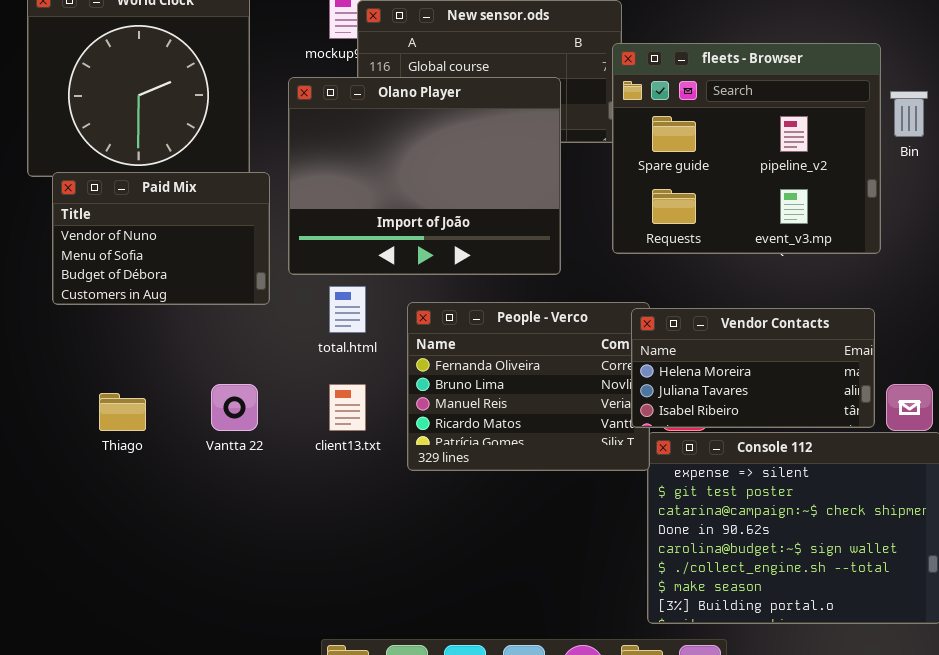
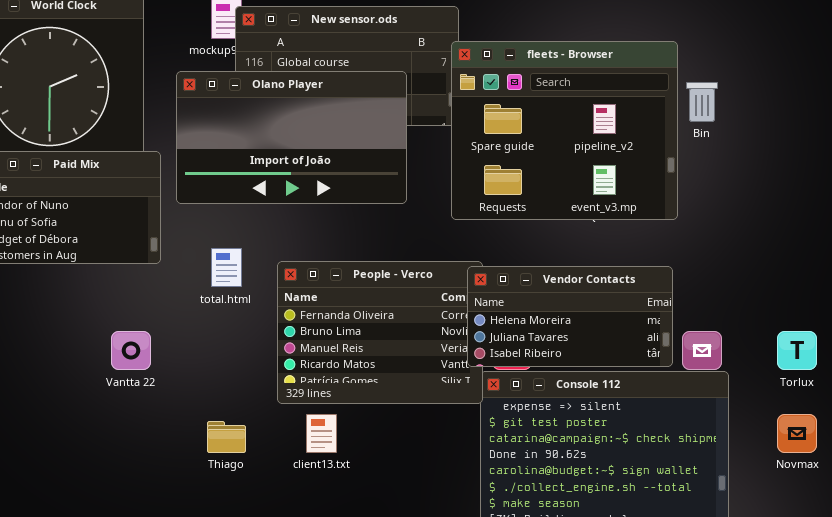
Olano Player: [288,77,561,275] -> [176,71,407,204], resized
client13.txt: [329,384,366,431] -> [306,414,337,453], moved
Thiago: [99,393,146,431] -> [207,421,246,453], moved

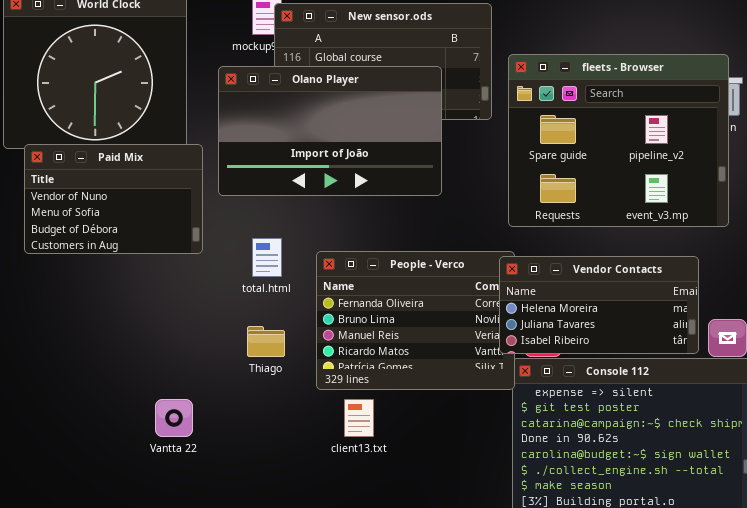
fleets - Browser: [451,41,678,220] -> [508,54,729,227], moved
Vantta 22: [111,331,151,370] -> [155,399,193,437], moved
Thiago: [207,421,246,453] -> [247,326,285,357], moved

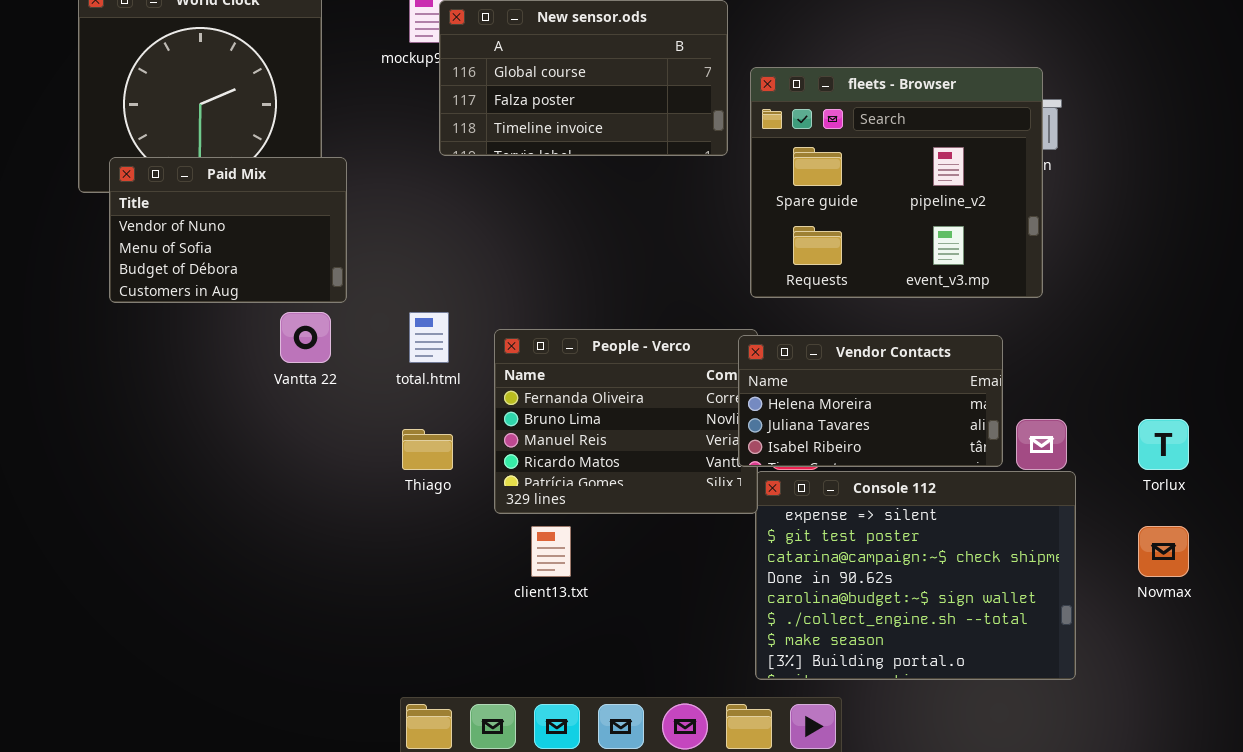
Olano Player: [218,66,442,196] -> none, closed
Paid Mix: [24,144,203,254] -> [109,157,347,303], moved
Vantta 22: [155,399,193,437] -> [280,312,331,363], moved

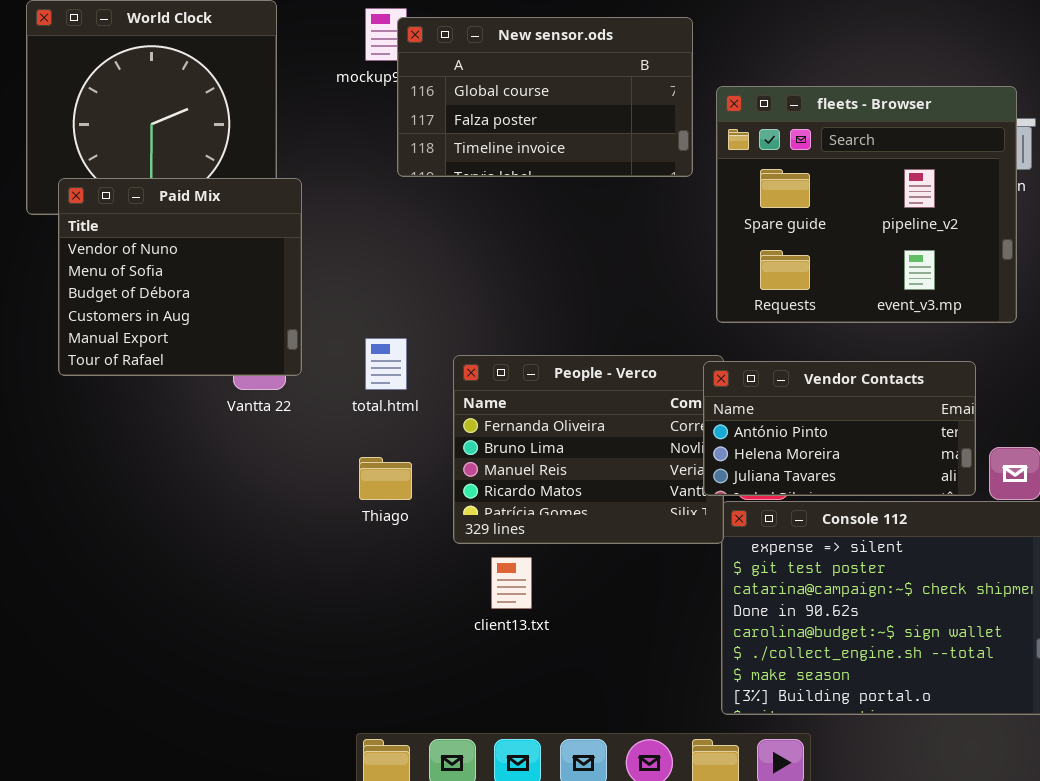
Paid Mix: [109,157,347,303] -> [58,178,302,376], resized
Vendor Contacts: [738,335,1003,467] -> [703,361,976,496], scrolled up 1 row

